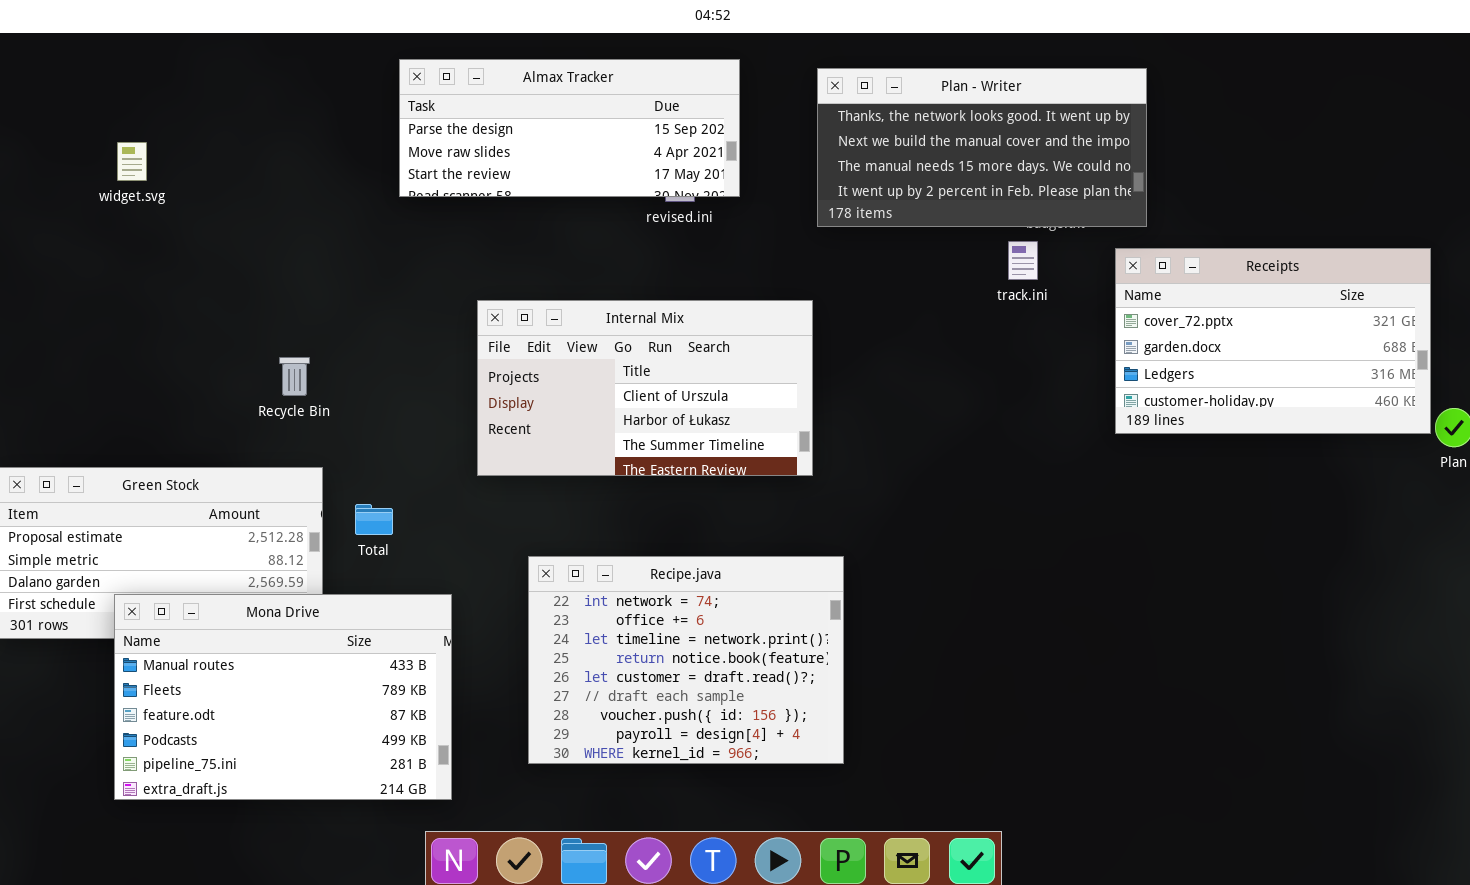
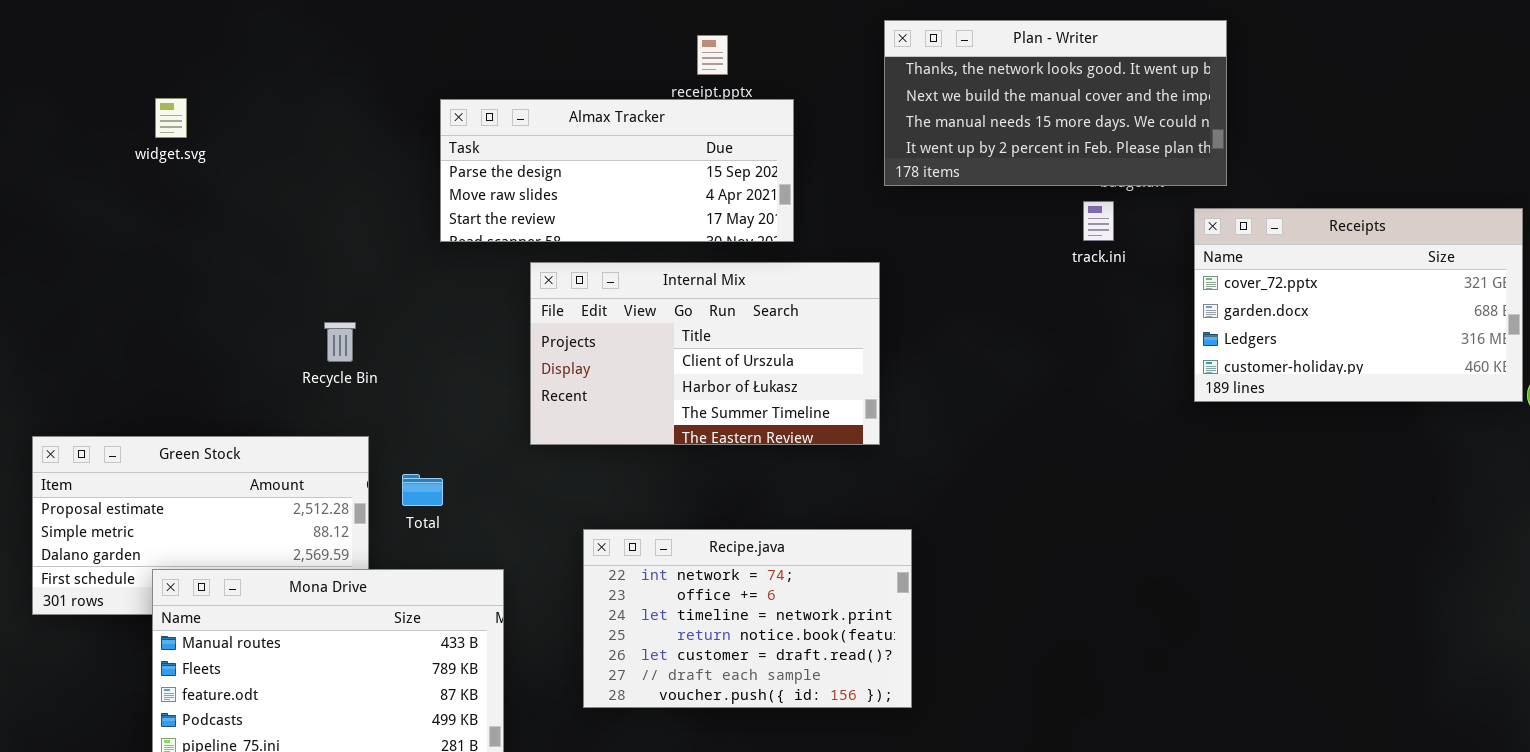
Almax Tracker: [399,59,740,197] -> [440,99,794,242], moved
Recipe.java: [528,556,844,764] -> [583,529,912,708], resized

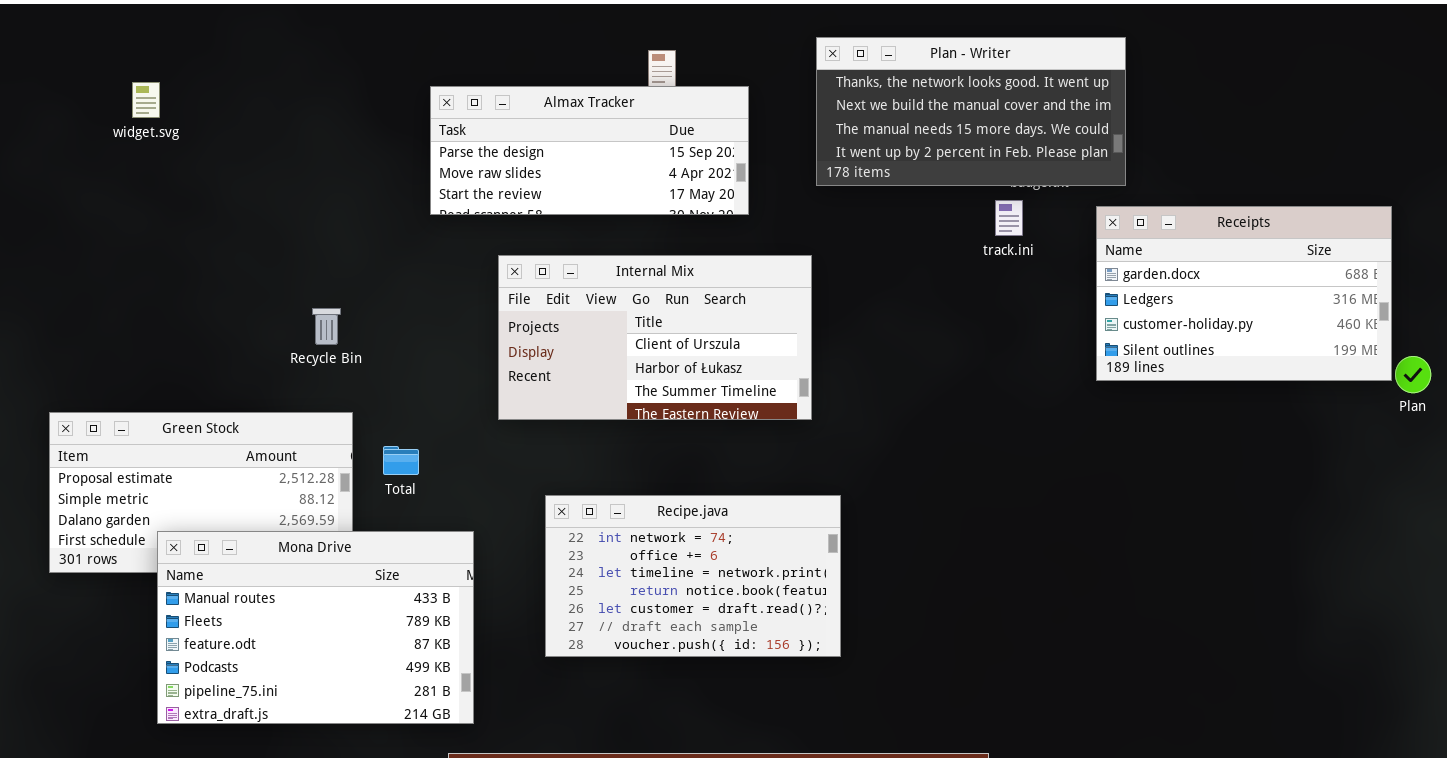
widget.svg: [155,98,187,138] -> [132,82,160,118], moved
Almax Tracker: [440,99,794,242] -> [430,86,749,215], moved
Receipts: [1194,208,1523,402] -> [1096,206,1392,381], scrolled down 1 row

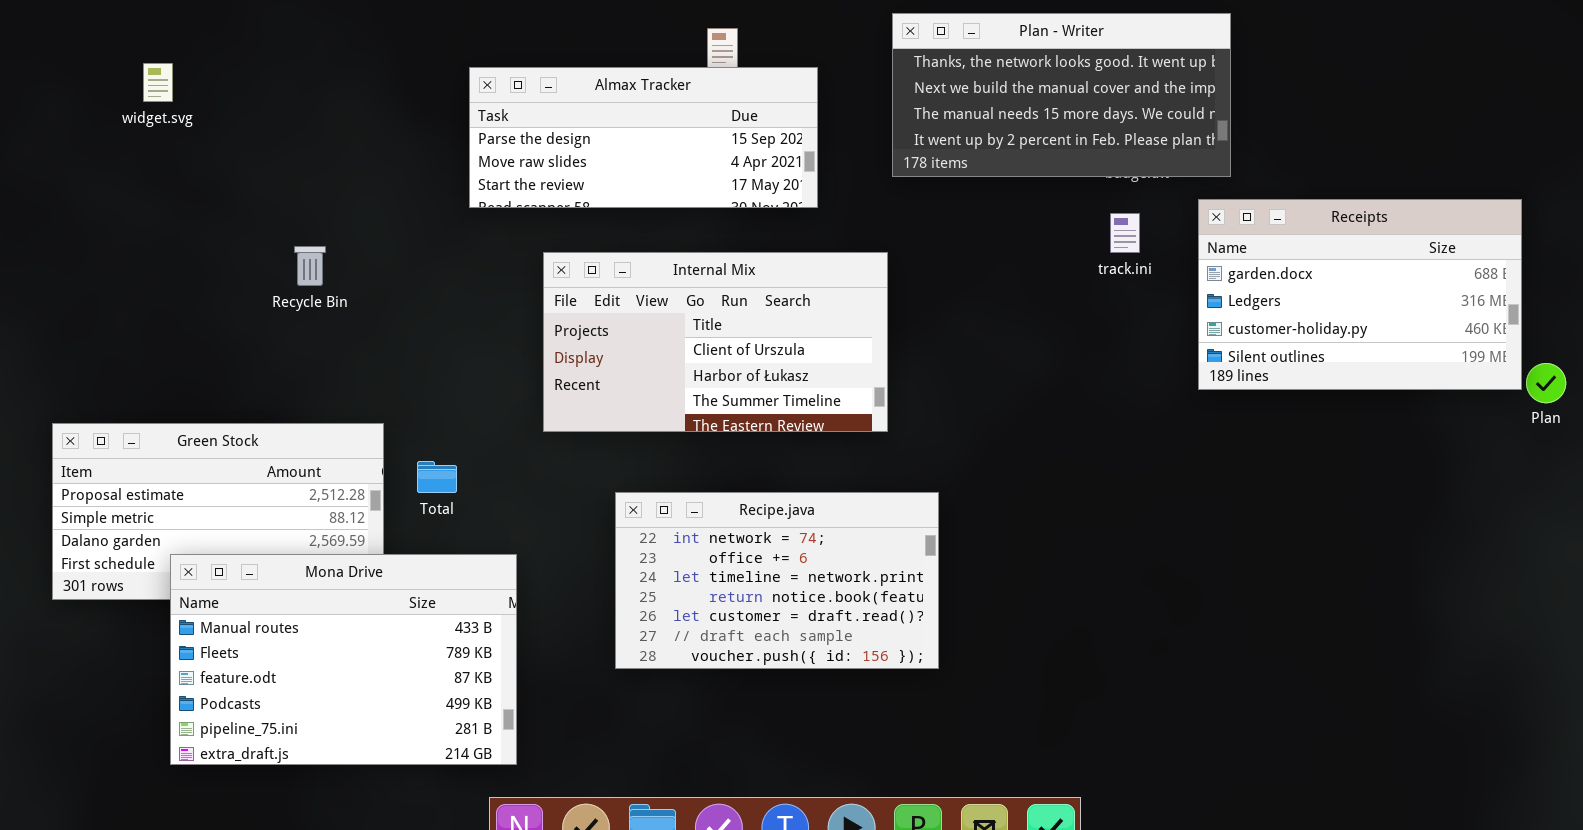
track.ini: [995,200,1023,236] -> [1110,213,1140,253], moved
Recycle Bin: [312,308,341,345] -> [294,246,326,286], moved
Recipe.java: [545,495,841,657] -> [615,492,939,669], moved

